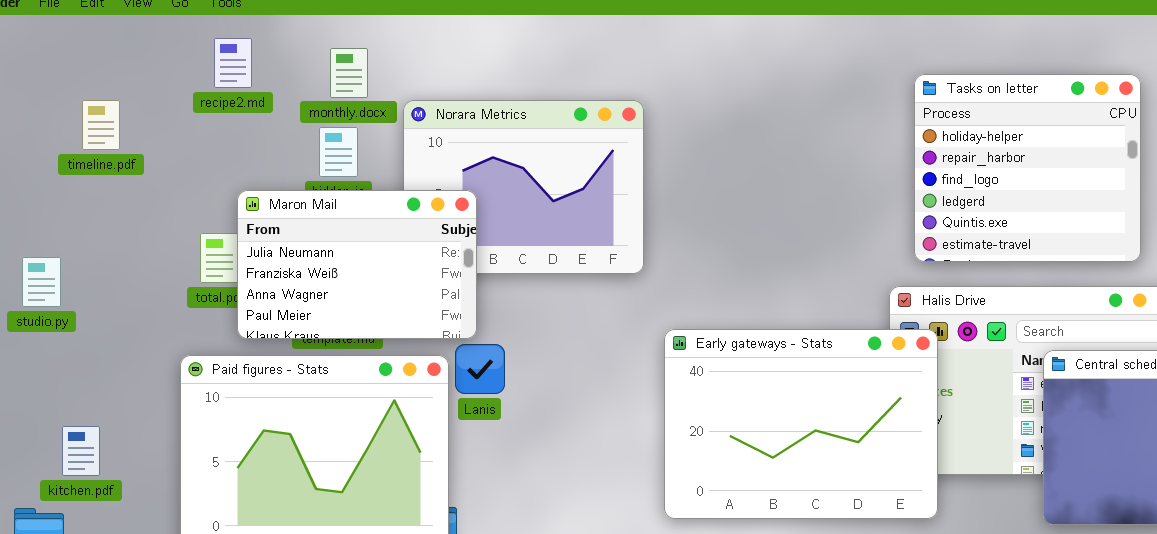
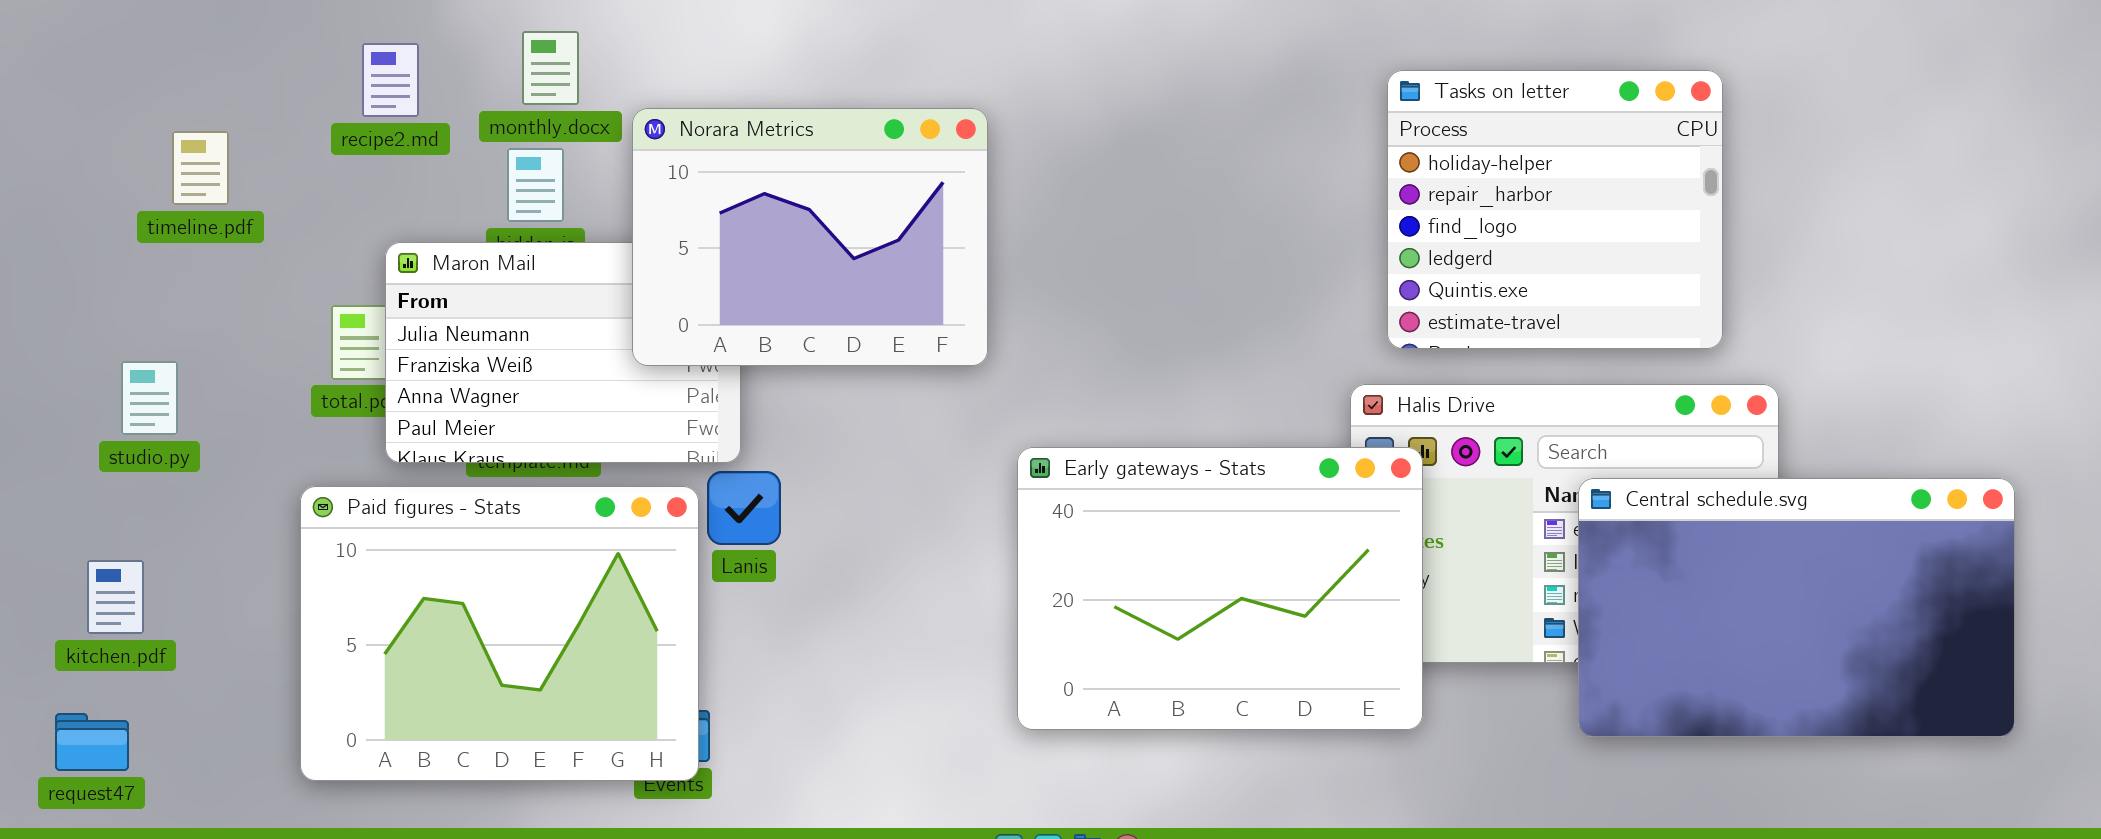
recipe2.md: [214,38,252,88] -> [362,43,419,117], moved
timeline.pdf: [82,100,120,150] -> [172,131,229,205], moved
Norara Metrics: [403,100,644,274] -> [632,108,988,366], raised
studio.py: [22,257,61,307] -> [121,361,178,435], moved
kitchen.pdf: [62,426,100,476] -> [87,560,144,634], moved

